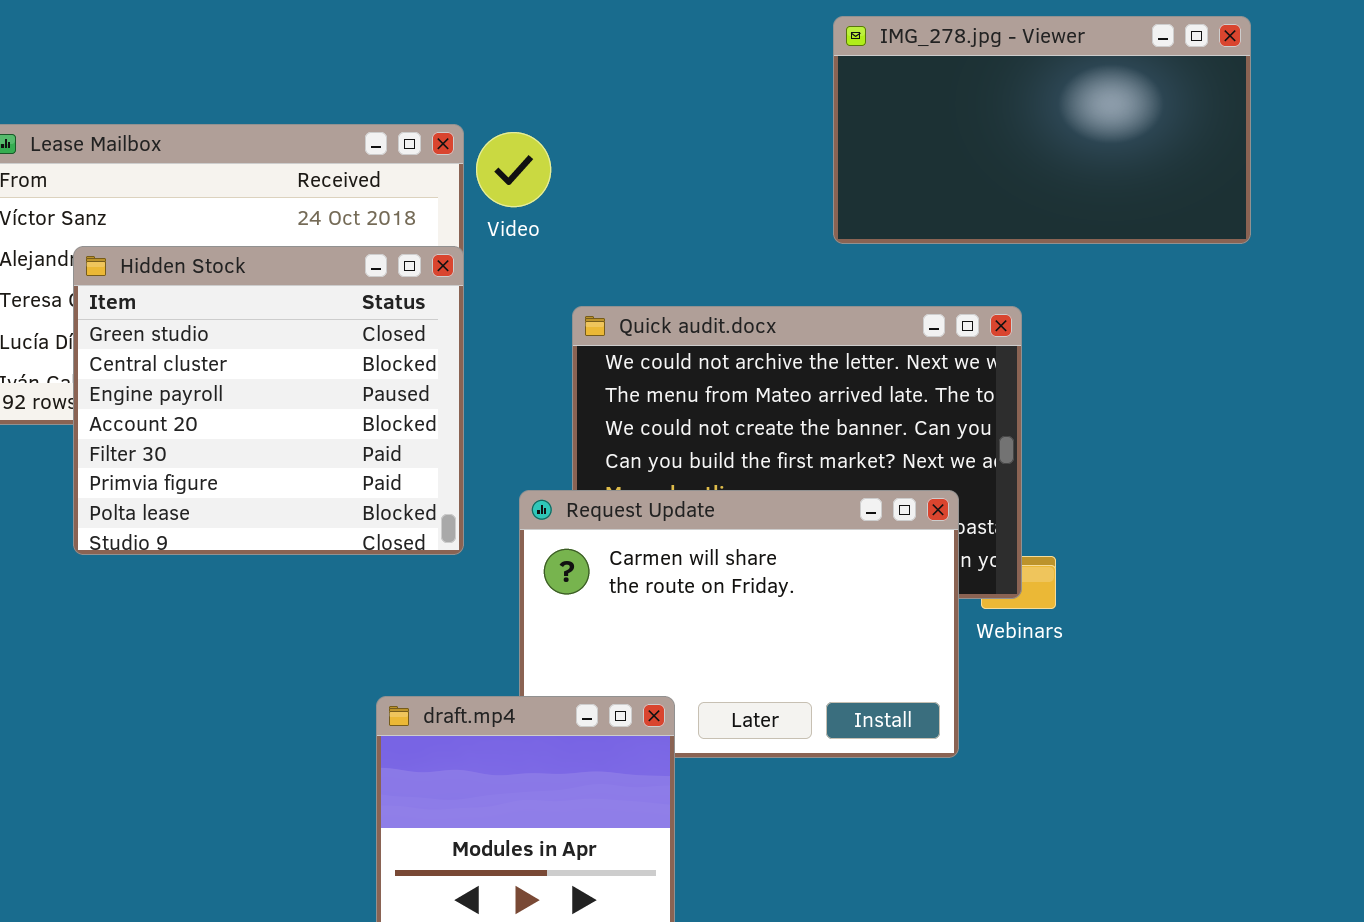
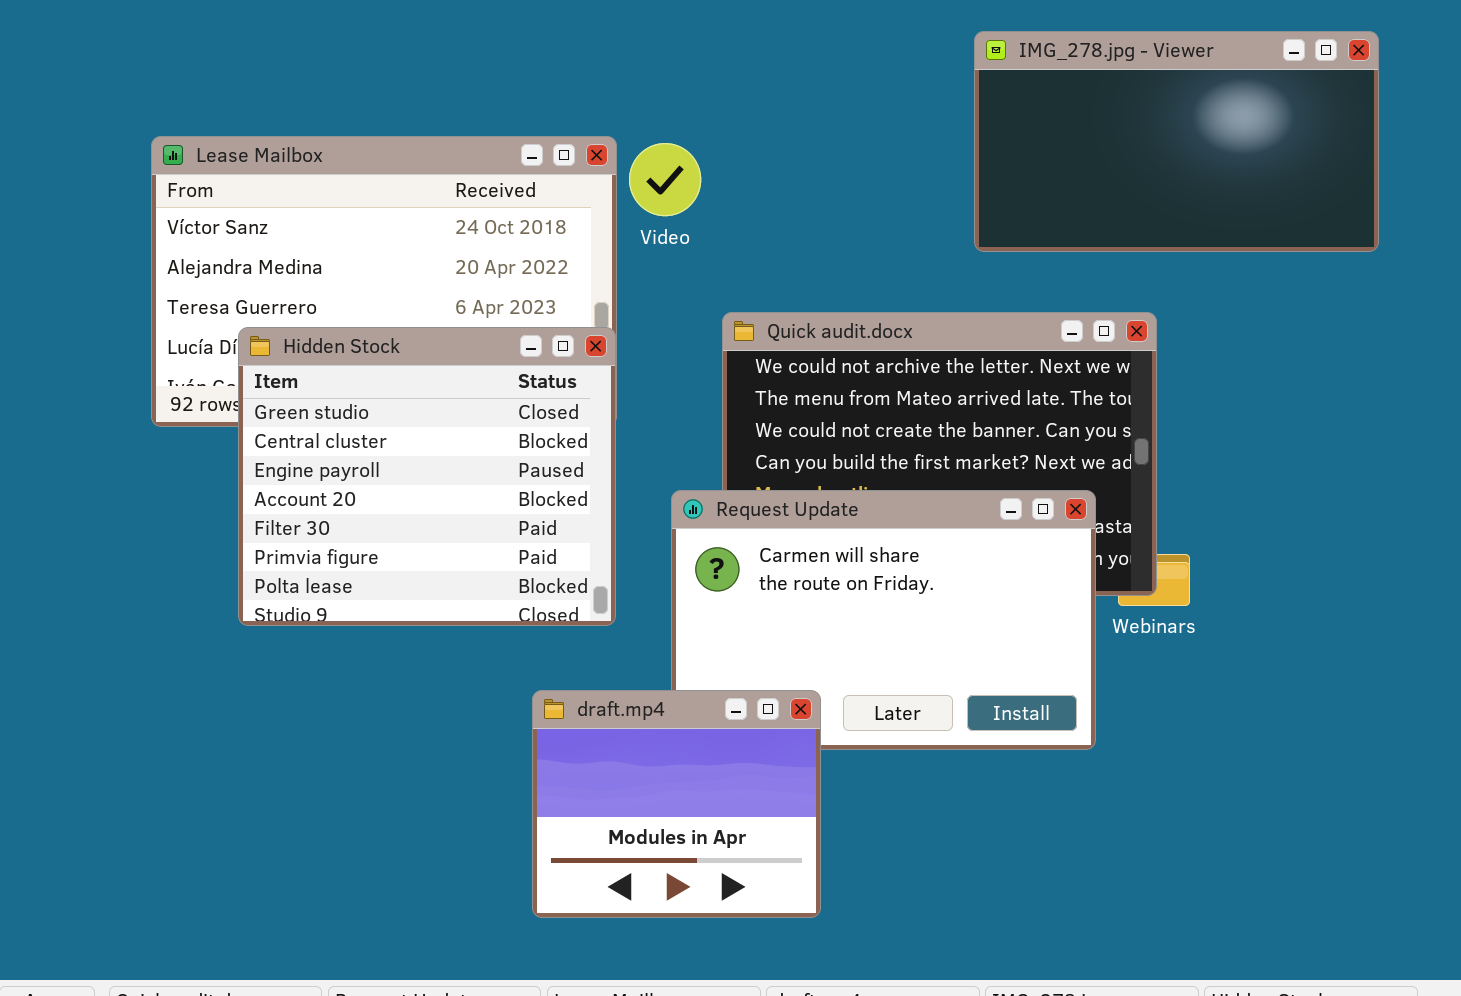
Hidden Stock: [73,246,464,555] -> [238,327,616,626], moved

